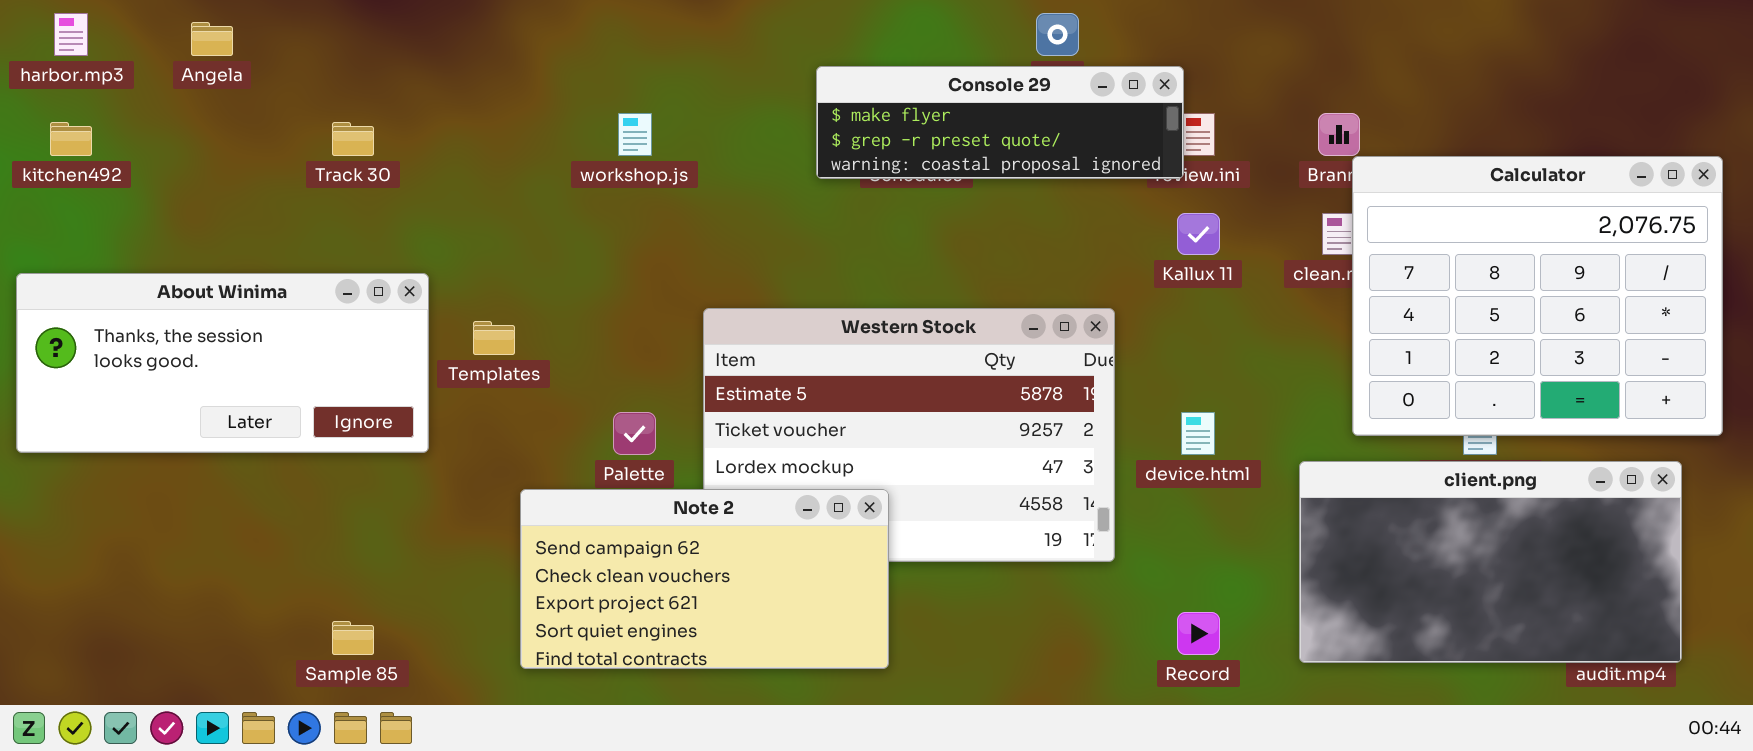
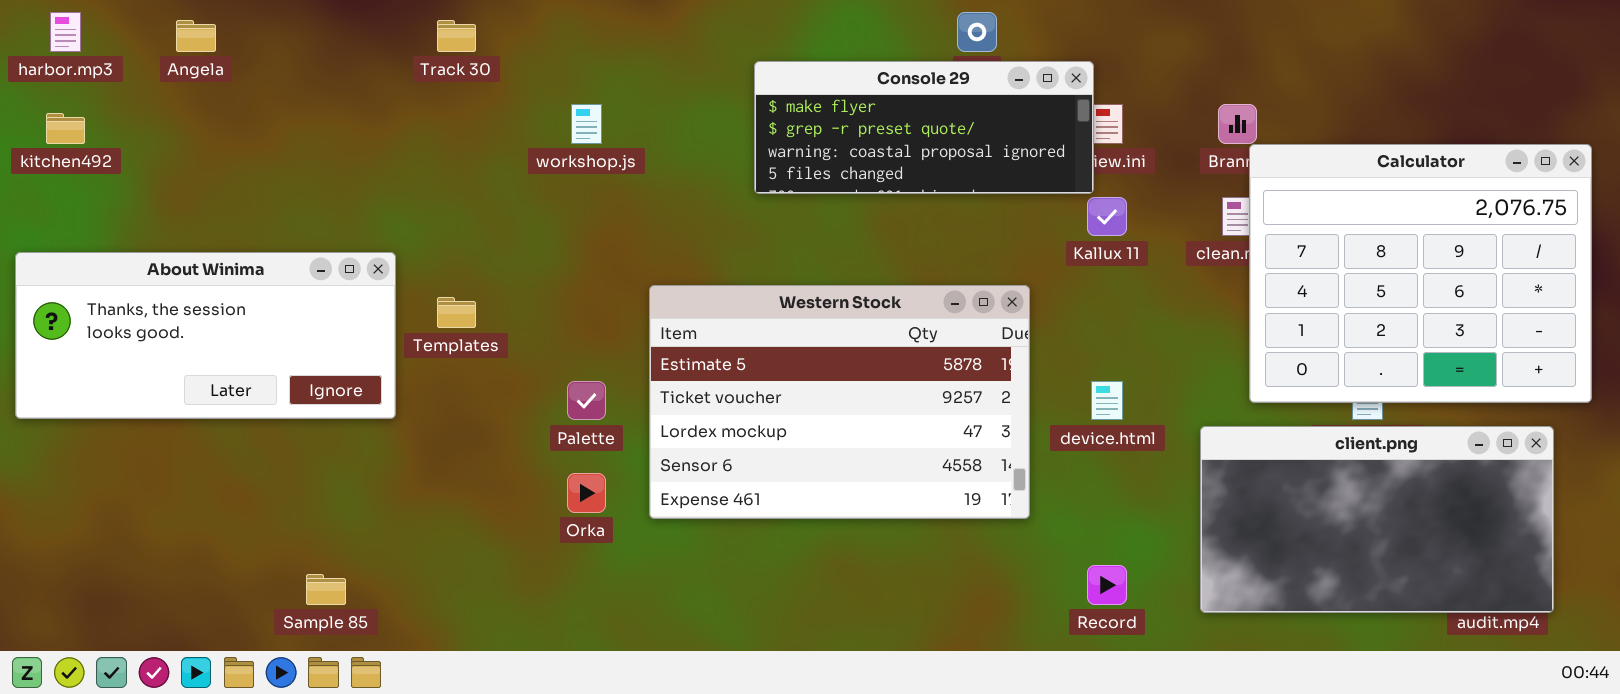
Console 29: [816,66,1184,179] -> [754,61,1094,194], resized
Track 30: [332,122,374,156] -> [437,20,476,52], moved
Note 2: [520,489,889,669] -> none, closed

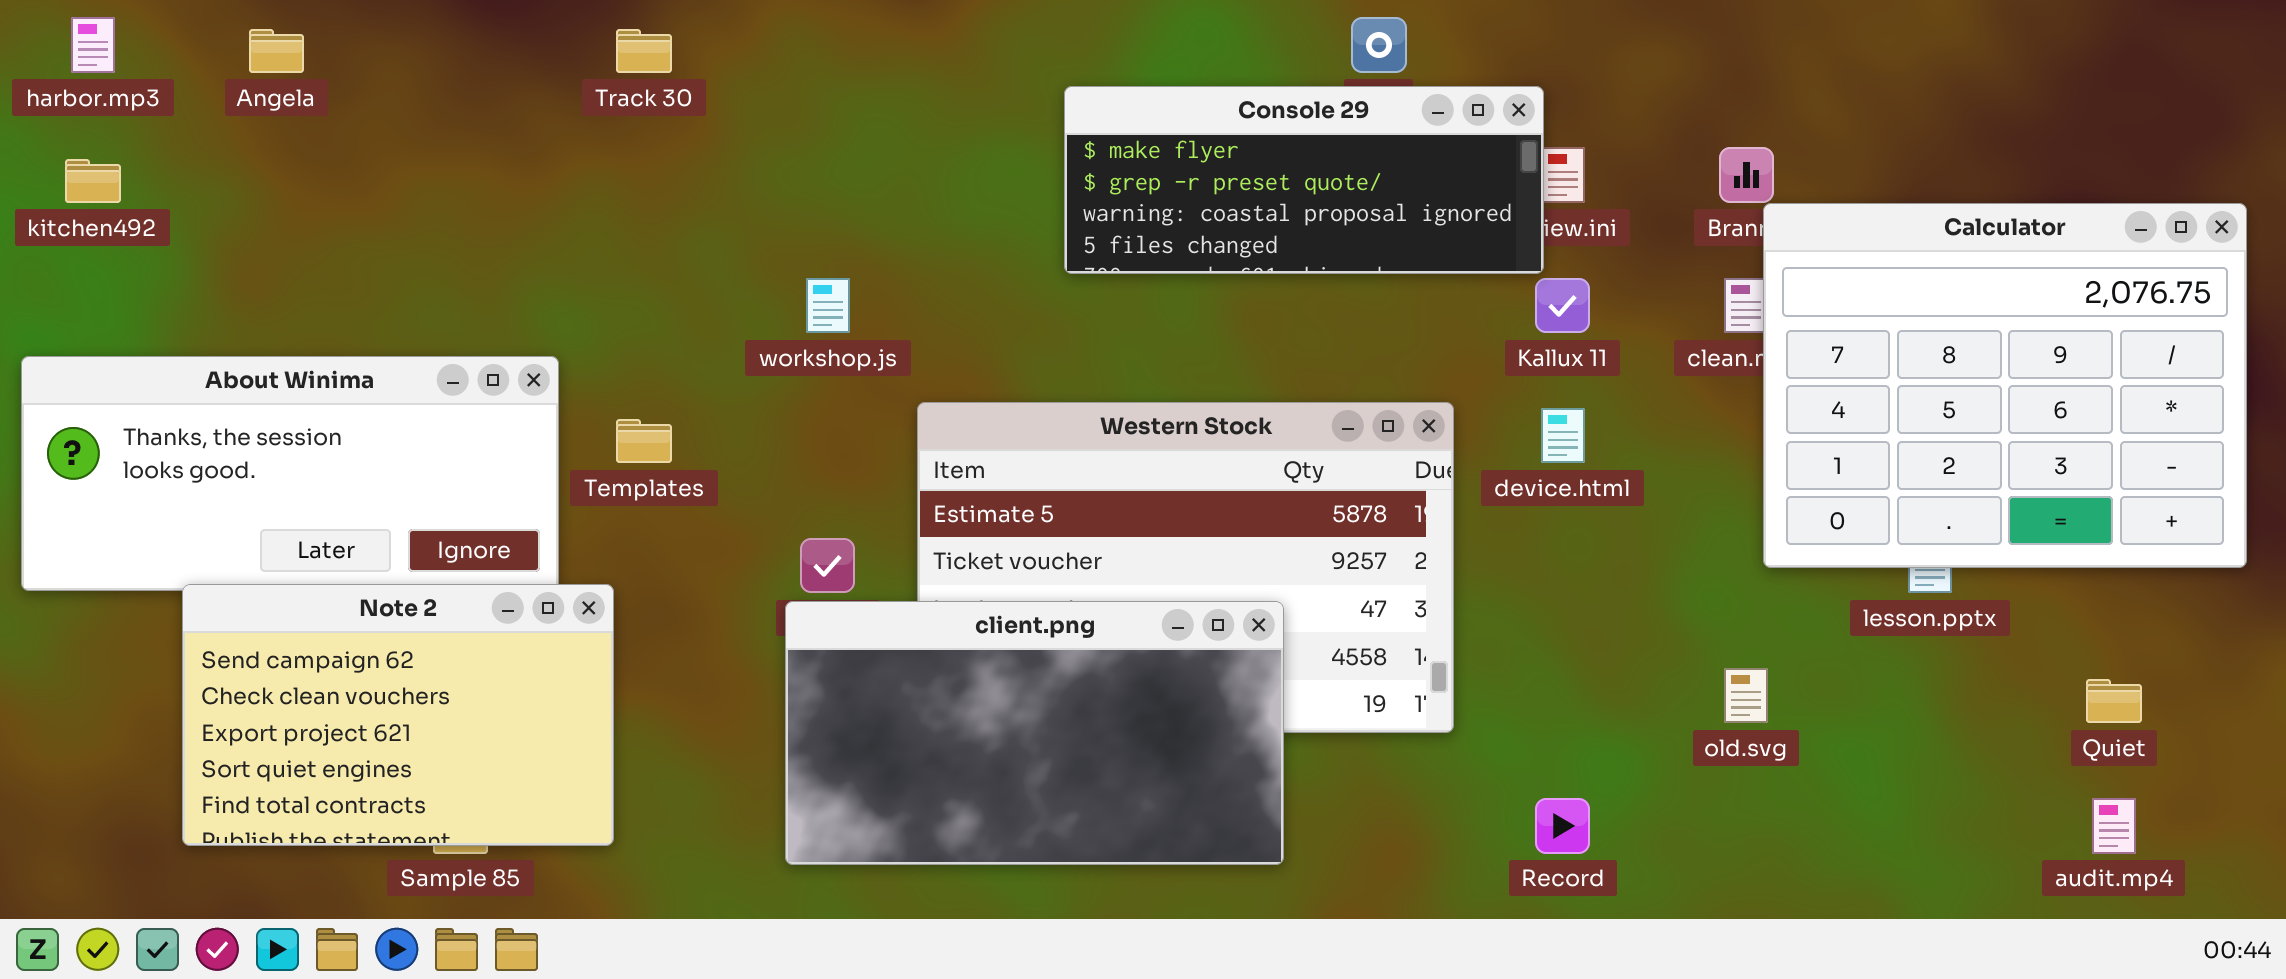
workshop.js: [571,104,602,144] -> [806,278,850,333], moved
device.html: [1091,381,1123,420] -> [1541,408,1585,463], moved
Note 2: none -> [182,584,614,846], opened
client.png: [1200,426,1554,613] -> [785,601,1284,865], moved

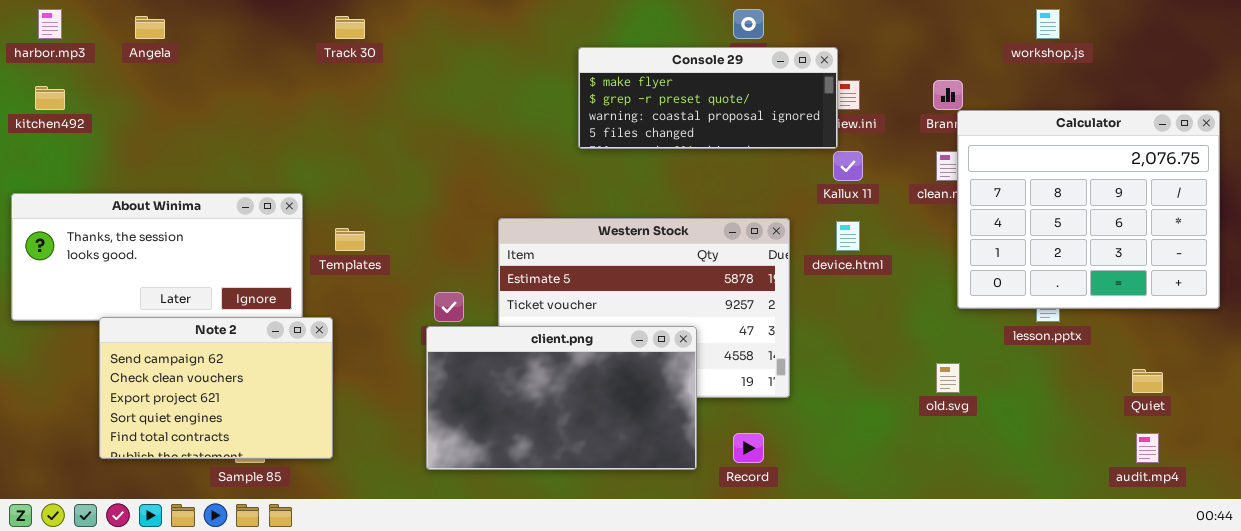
workshop.js: [806,278,850,333] -> [1036,9,1060,39], moved
Record: [1535,798,1590,854] -> [733,433,764,463], moved

